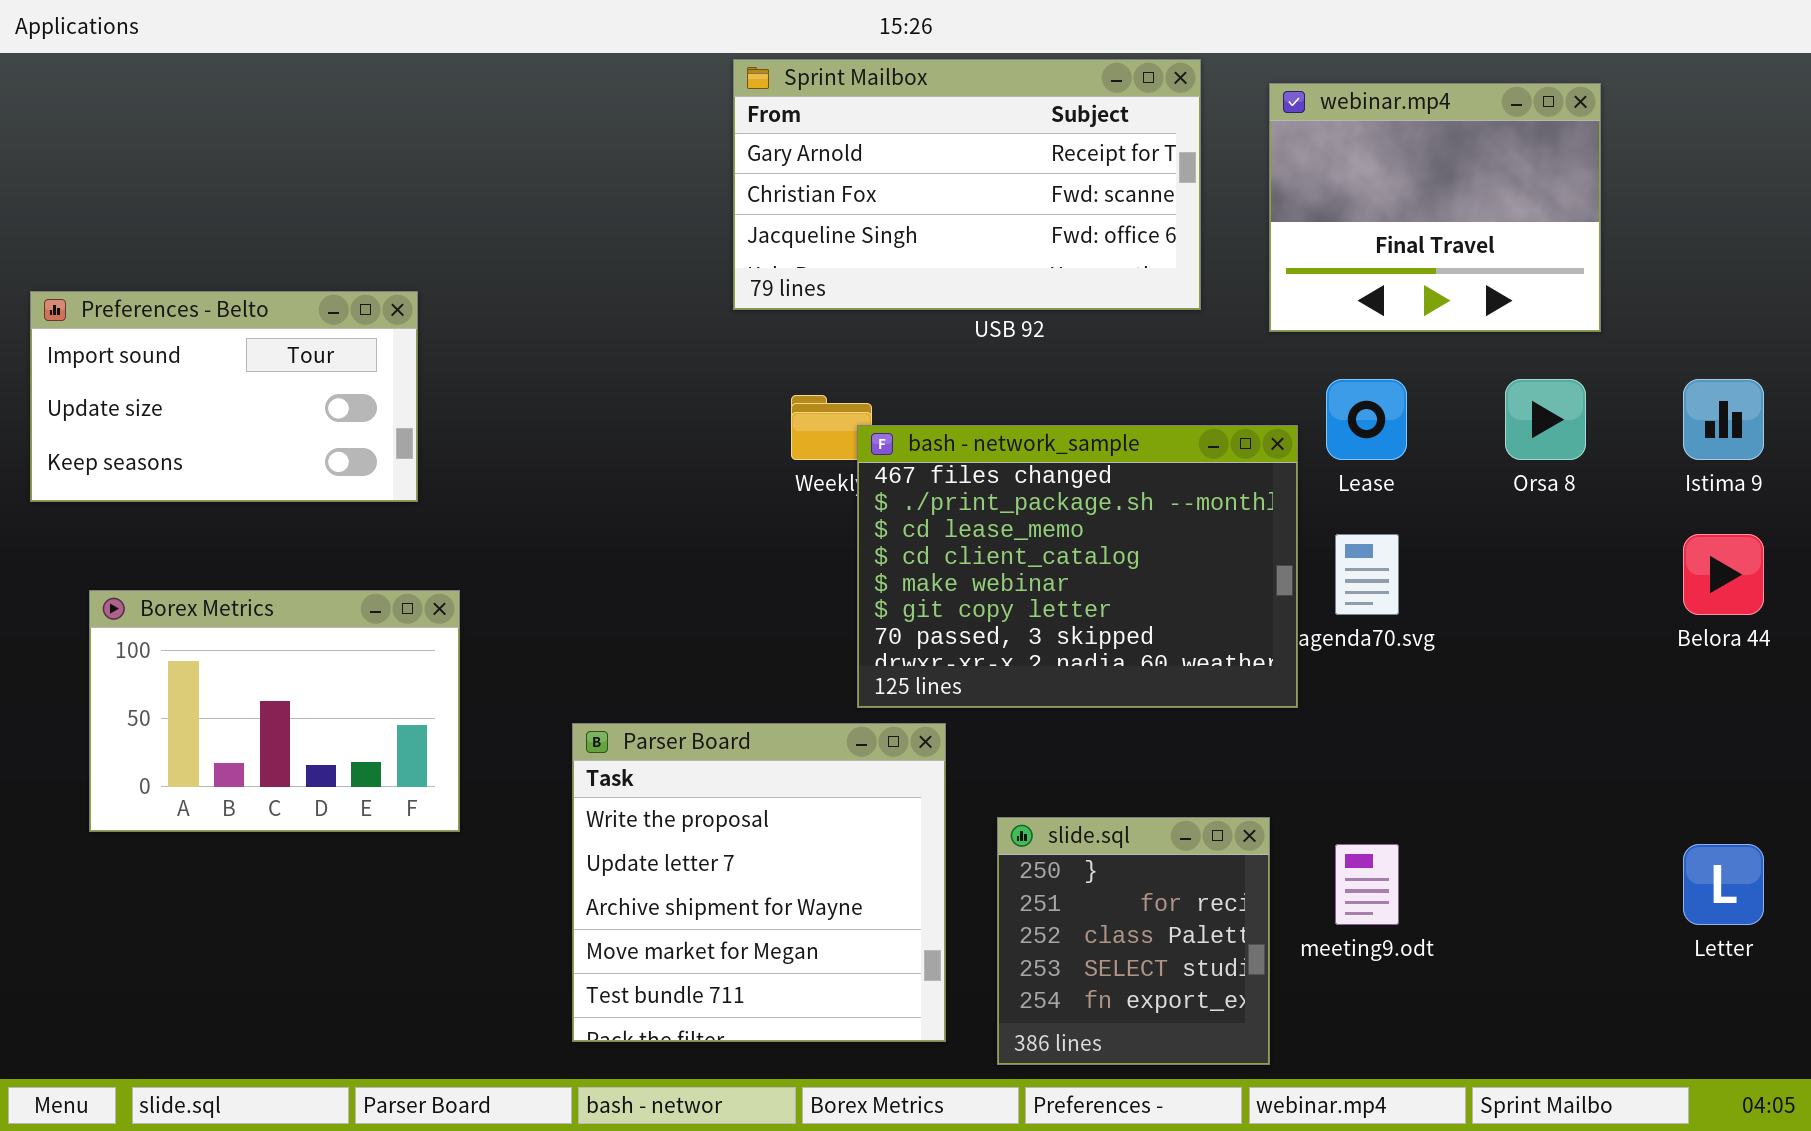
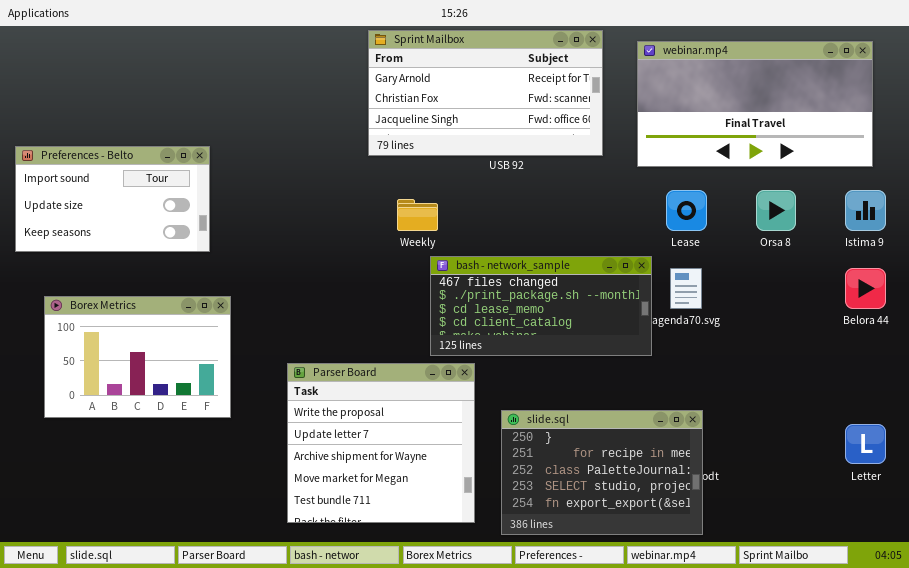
webinar.mp4: [1269,83,1601,332] -> [637,41,873,167], resized
bash - network_sample: [857,425,1298,708] -> [430,256,652,356], resized
slide.sql: [997,817,1270,1065] -> [501,410,703,535], resized

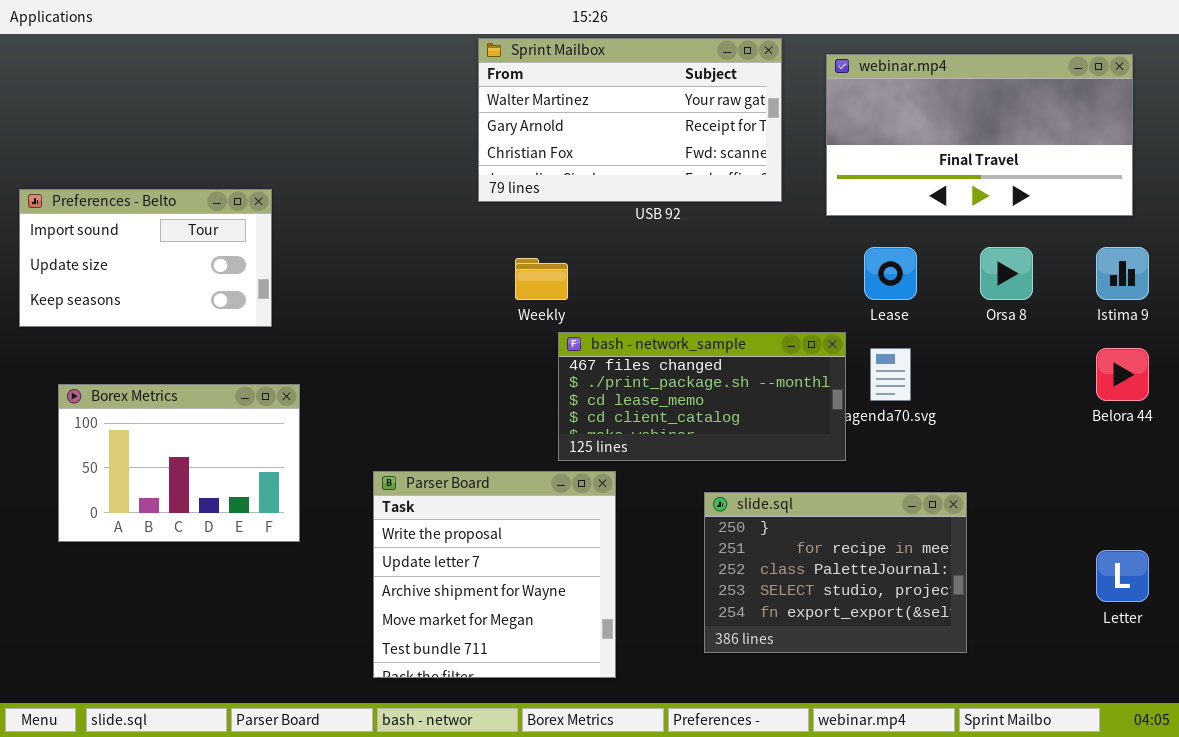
Sprint Mailbox: [368,30,603,156] -> [478,38,782,202], scrolled up 1 row
slide.sql: [501,410,703,535] -> [704,492,967,653], moved

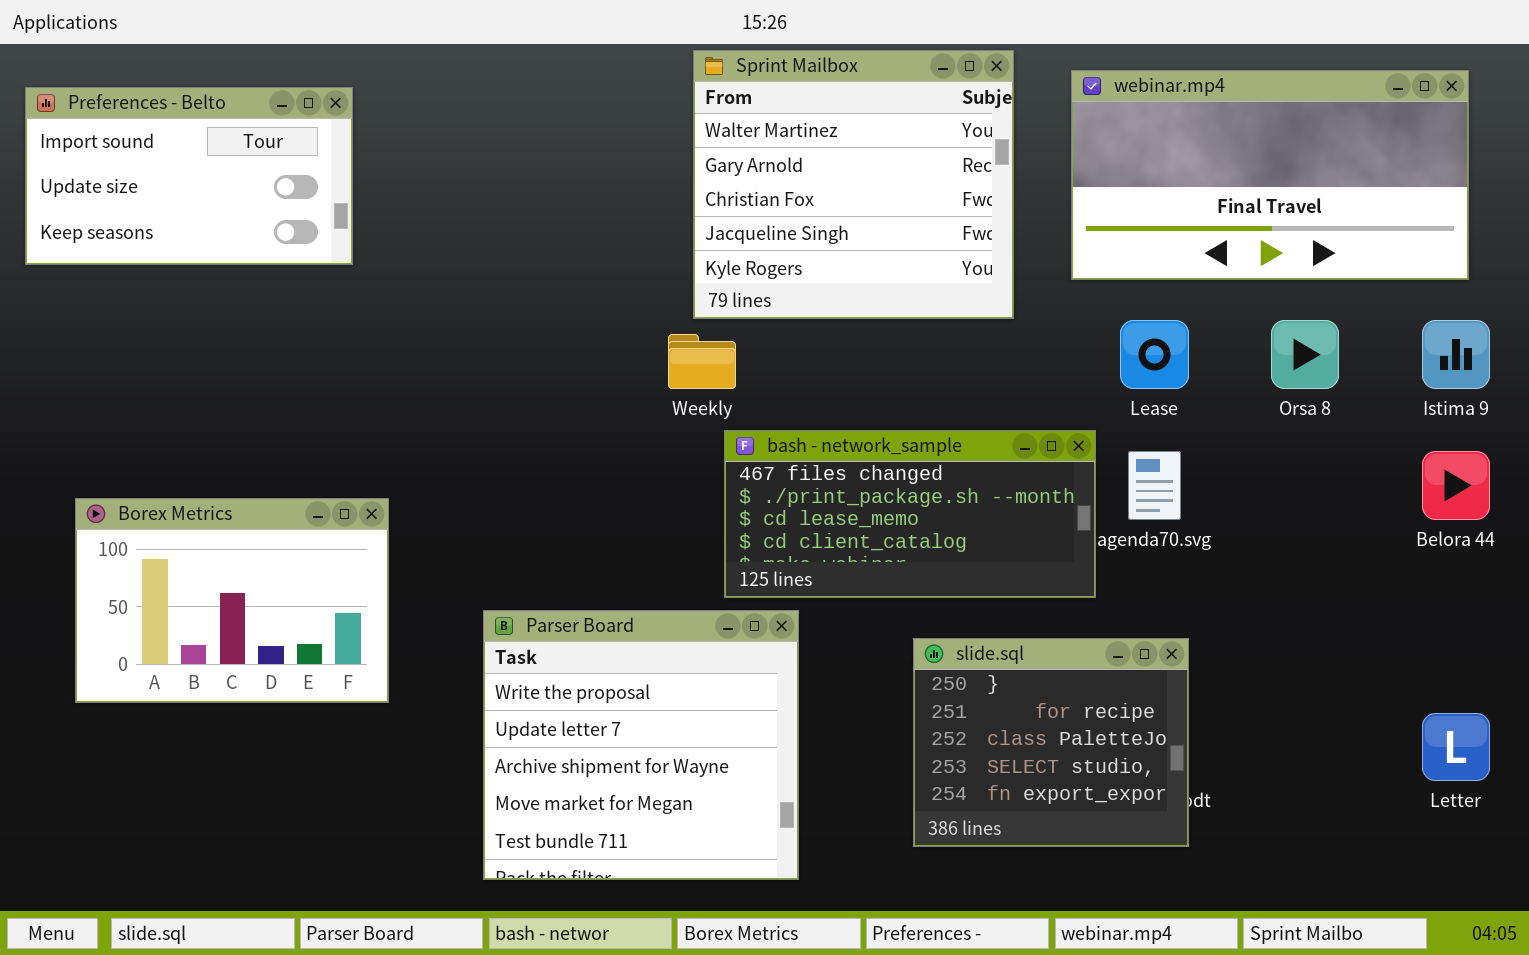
Sprint Mailbox: [478,38,782,202] -> [693,50,1014,319], resized
Preferences - Belto: [19,189,272,327] -> [25,87,353,265], moved
slide.sql: [704,492,967,653] -> [913,638,1189,847], resized

